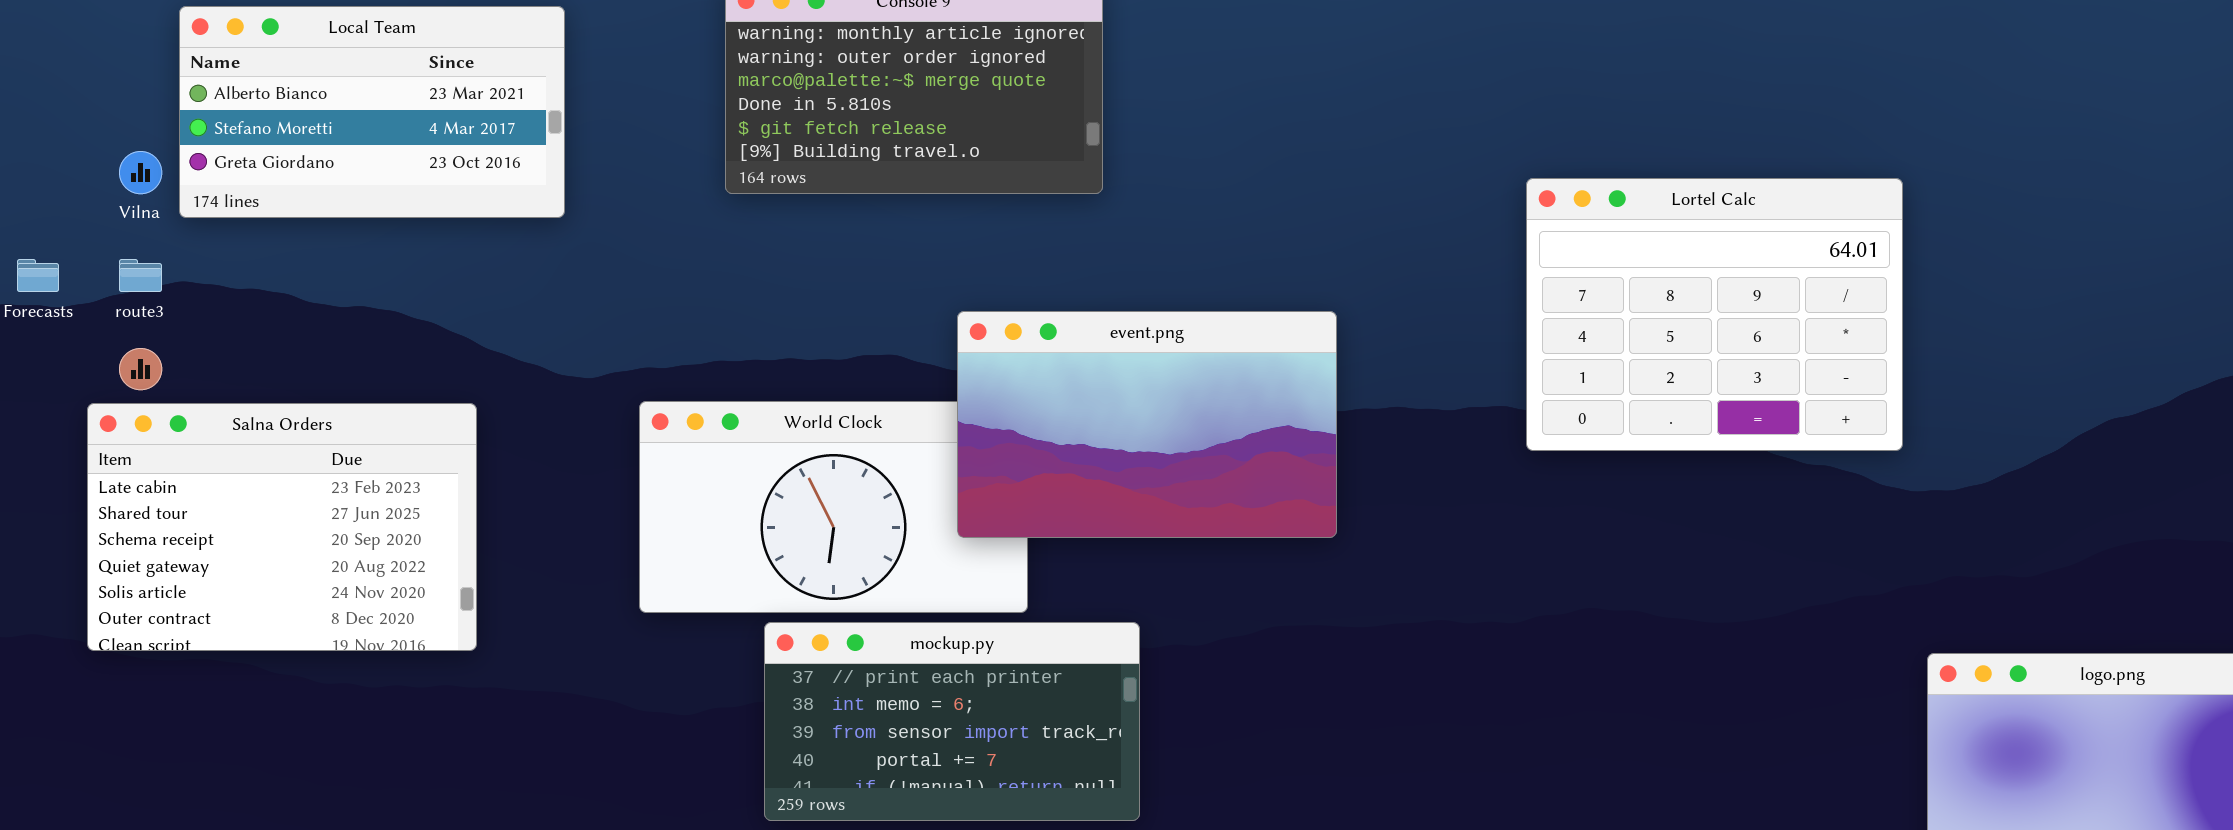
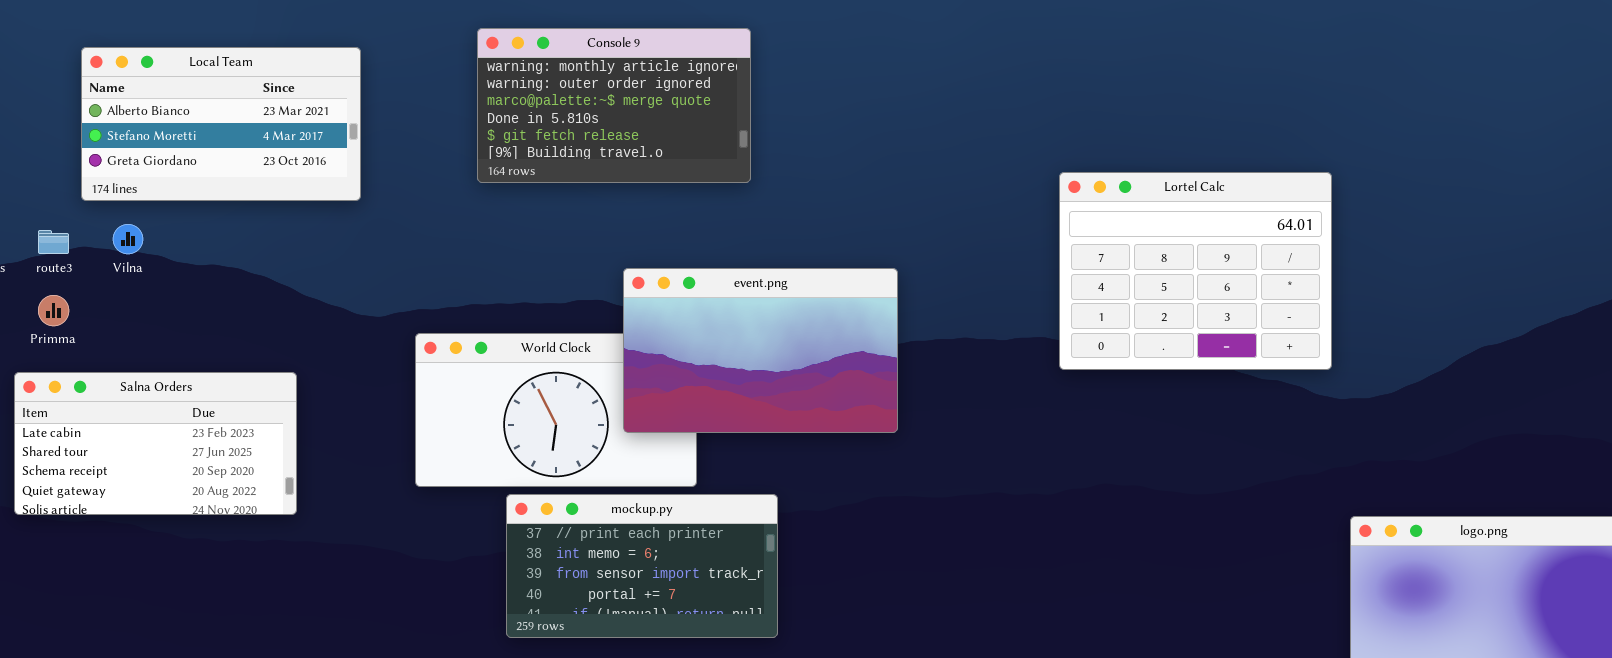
Vilna: [119,151,162,194] -> [113,224,143,254], moved
event.png: [957,311,1337,538] -> [623,268,898,433], moved
Salna Orders: [87,403,477,651] -> [14,372,297,515], resized

